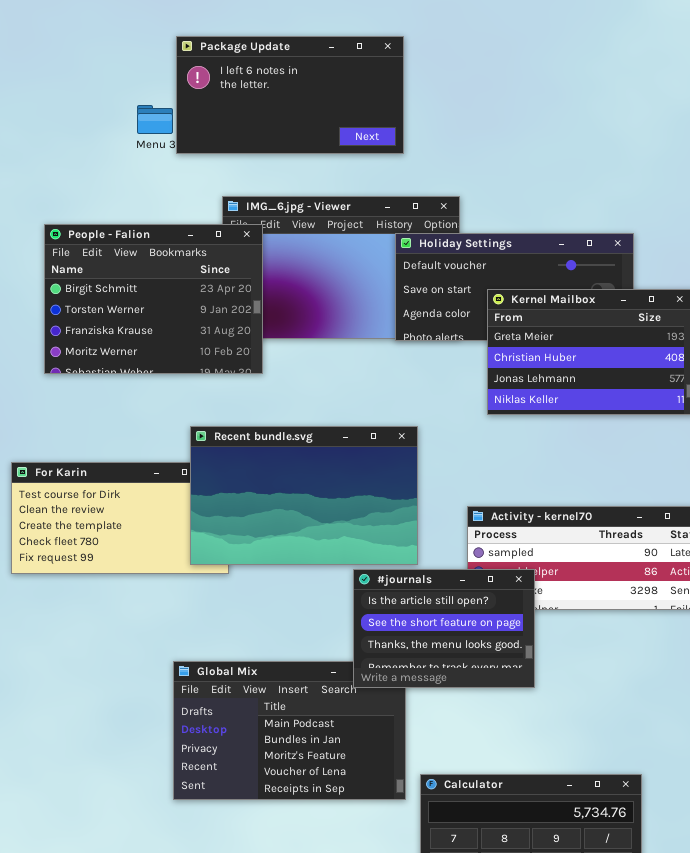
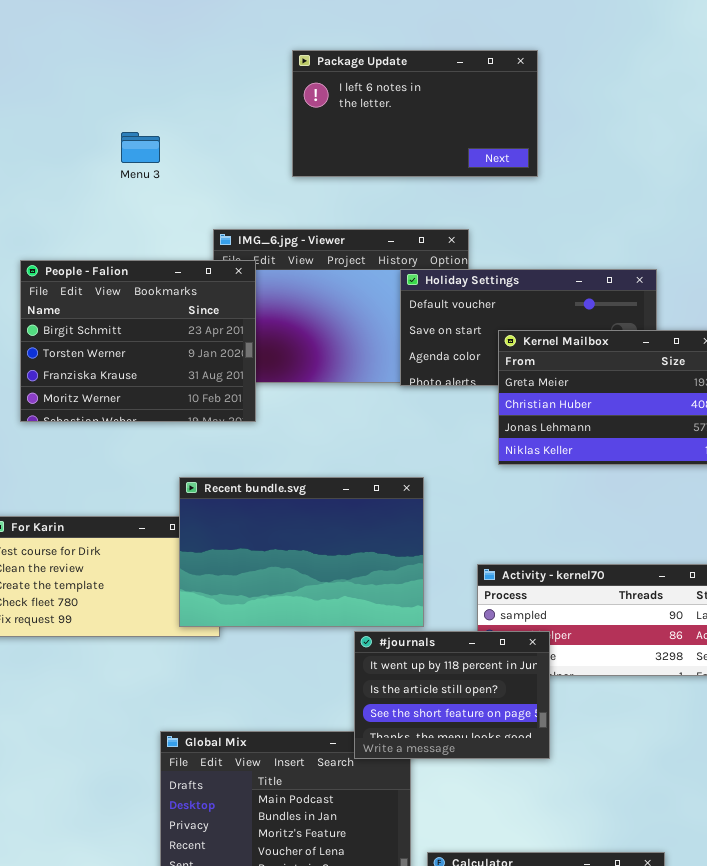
Package Update: [176,36,404,154] -> [292,50,538,177], moved
#journals: [353,569,535,688] -> [354,631,550,759], scrolled up 1 row

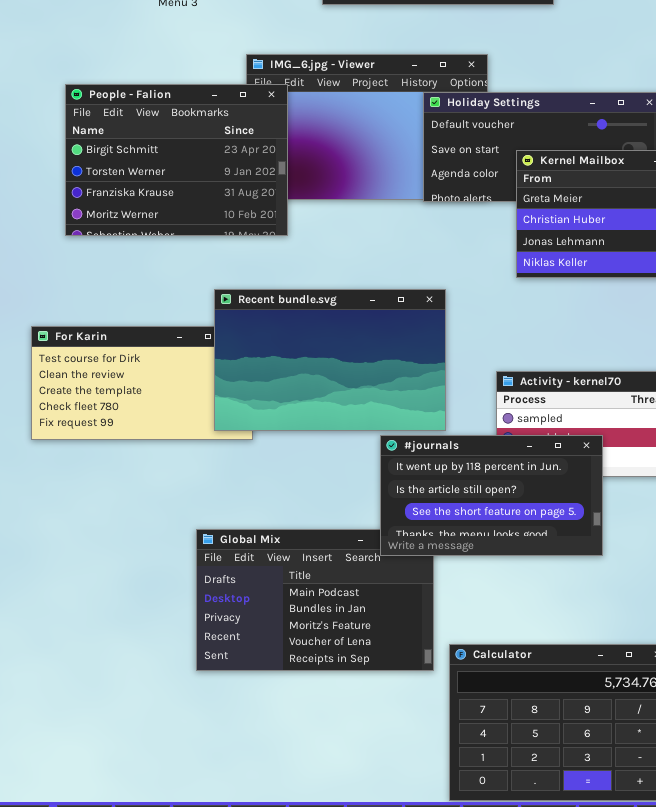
#journals: [354,631,550,759] -> [380,435,603,556], resized

